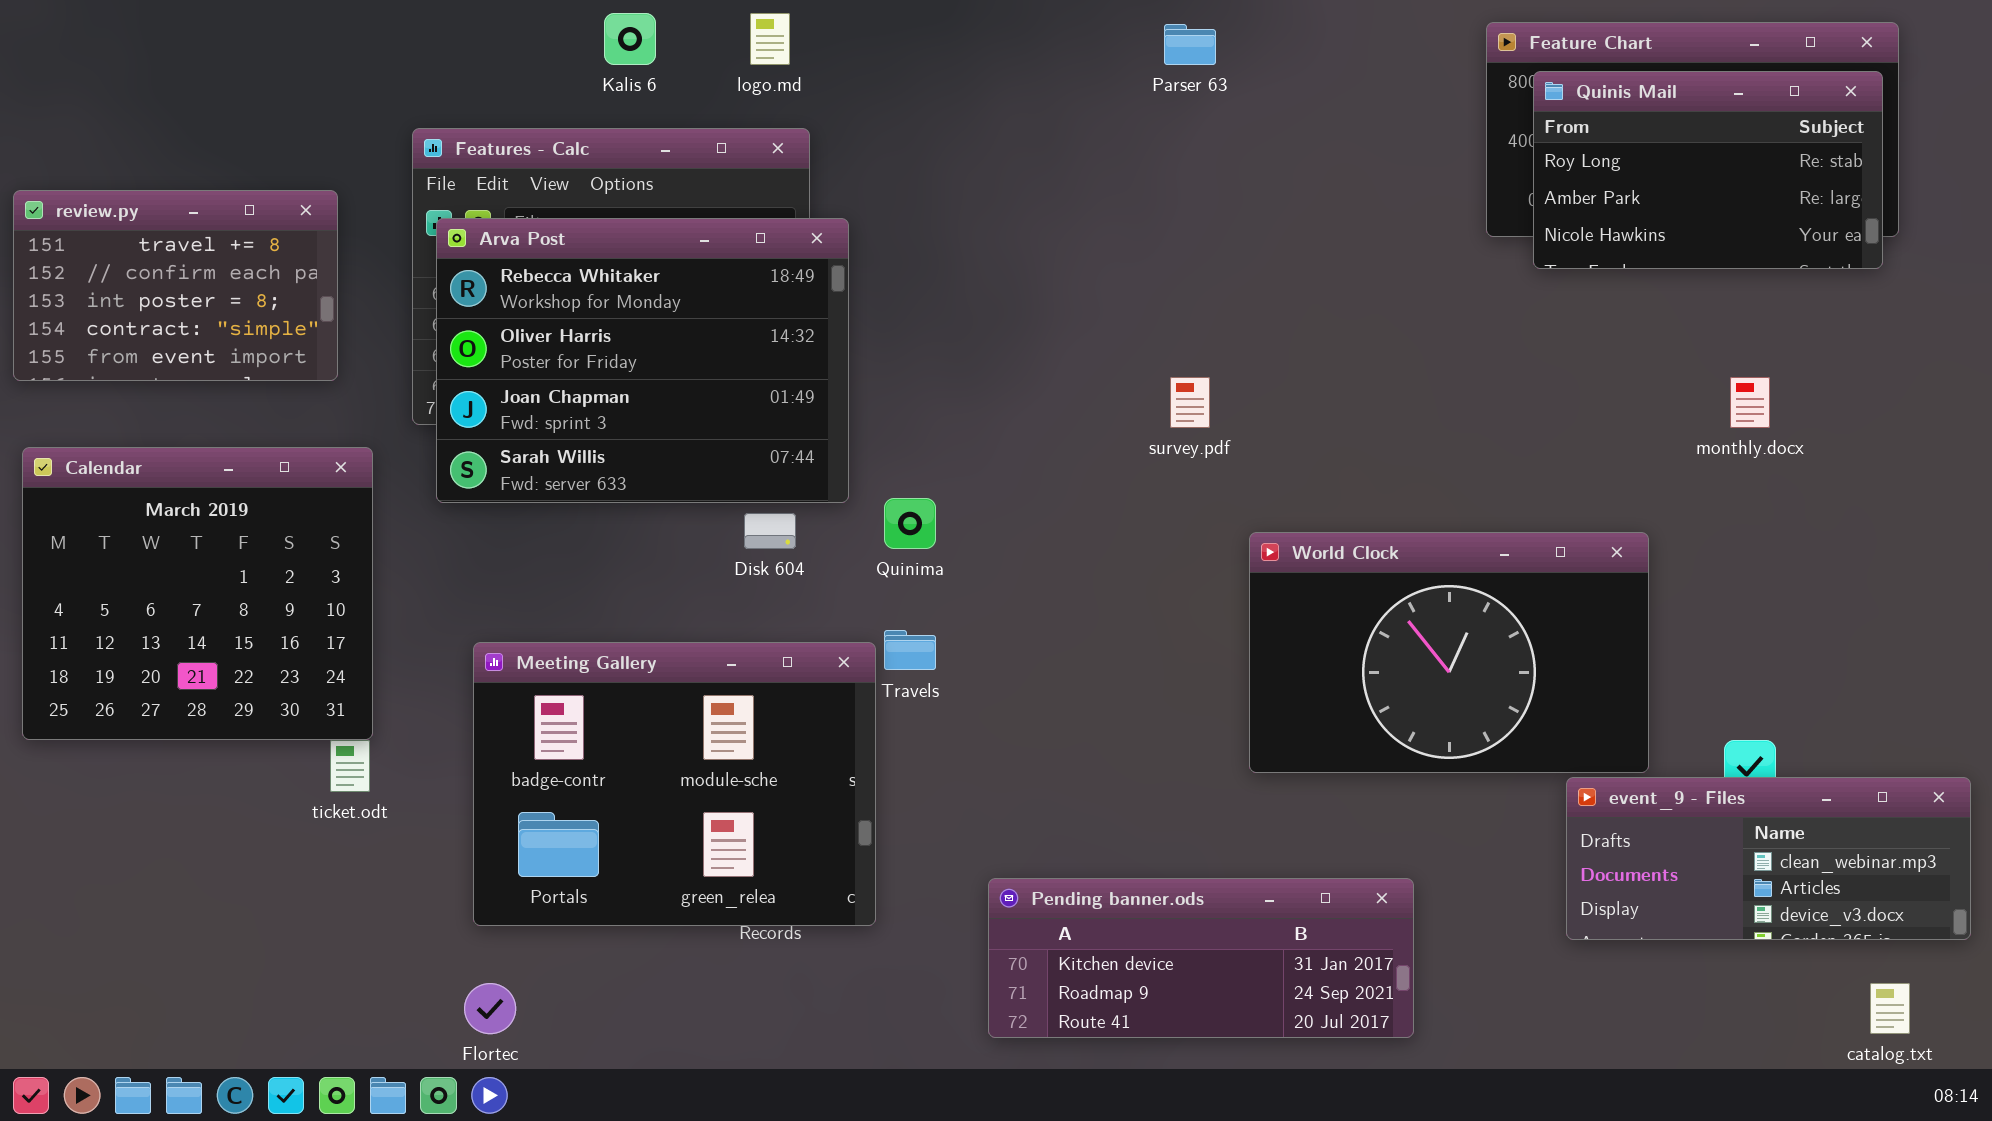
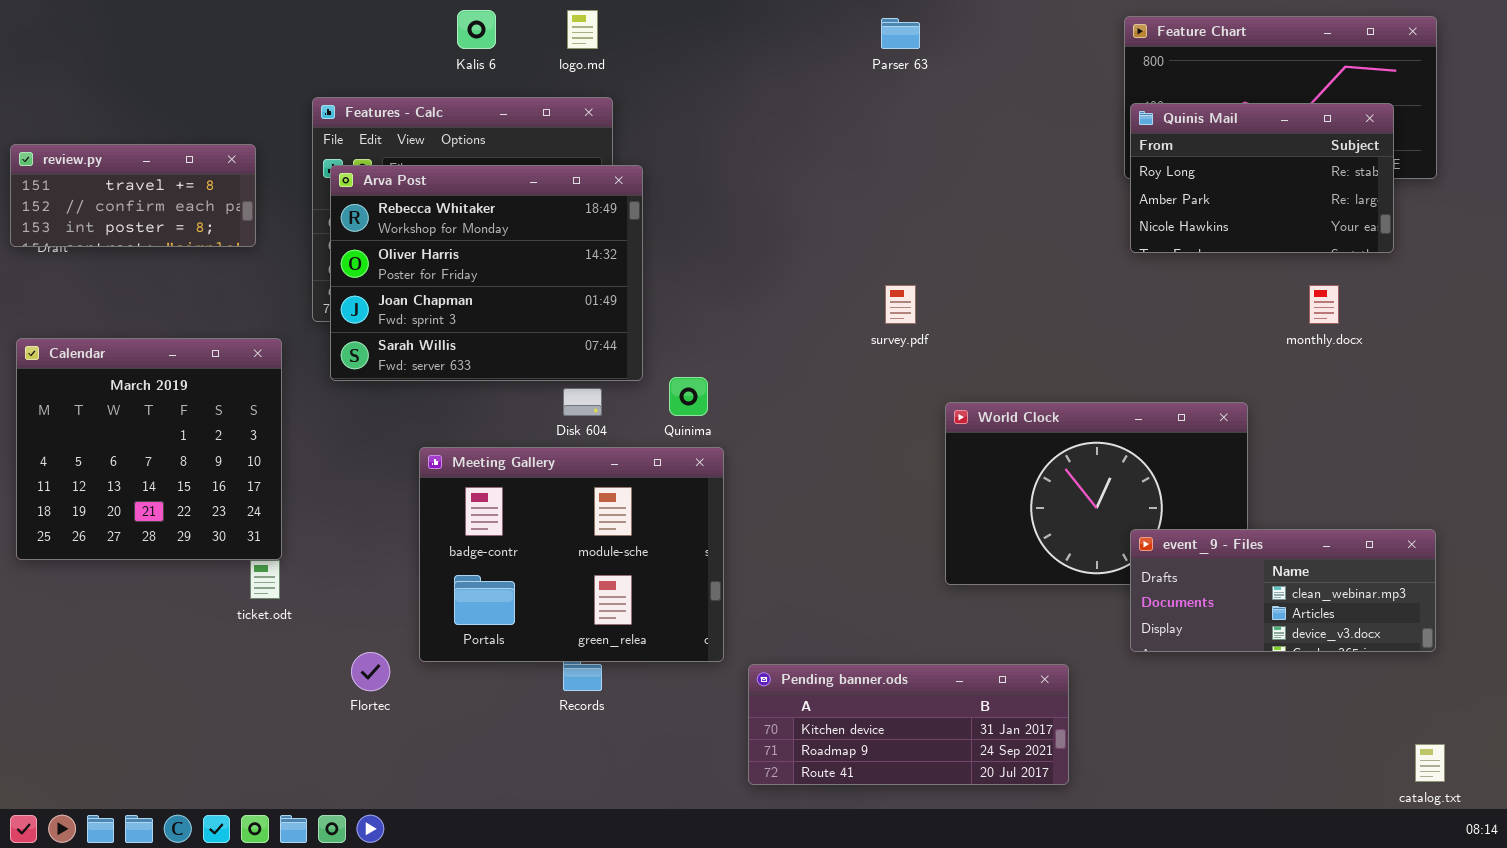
Quinis Mail: [1533,71,1883,269] -> [1130,103,1394,253], moved
review.py: [13,190,338,381] -> [10,144,256,247], resized
Meeting Gallery: [473,642,876,926] -> [419,447,724,662], moved
event_9 - Files: [1566,777,1971,940] -> [1130,529,1436,652], moved
Flortec: [464,983,516,1034] -> [351,652,390,691], moved

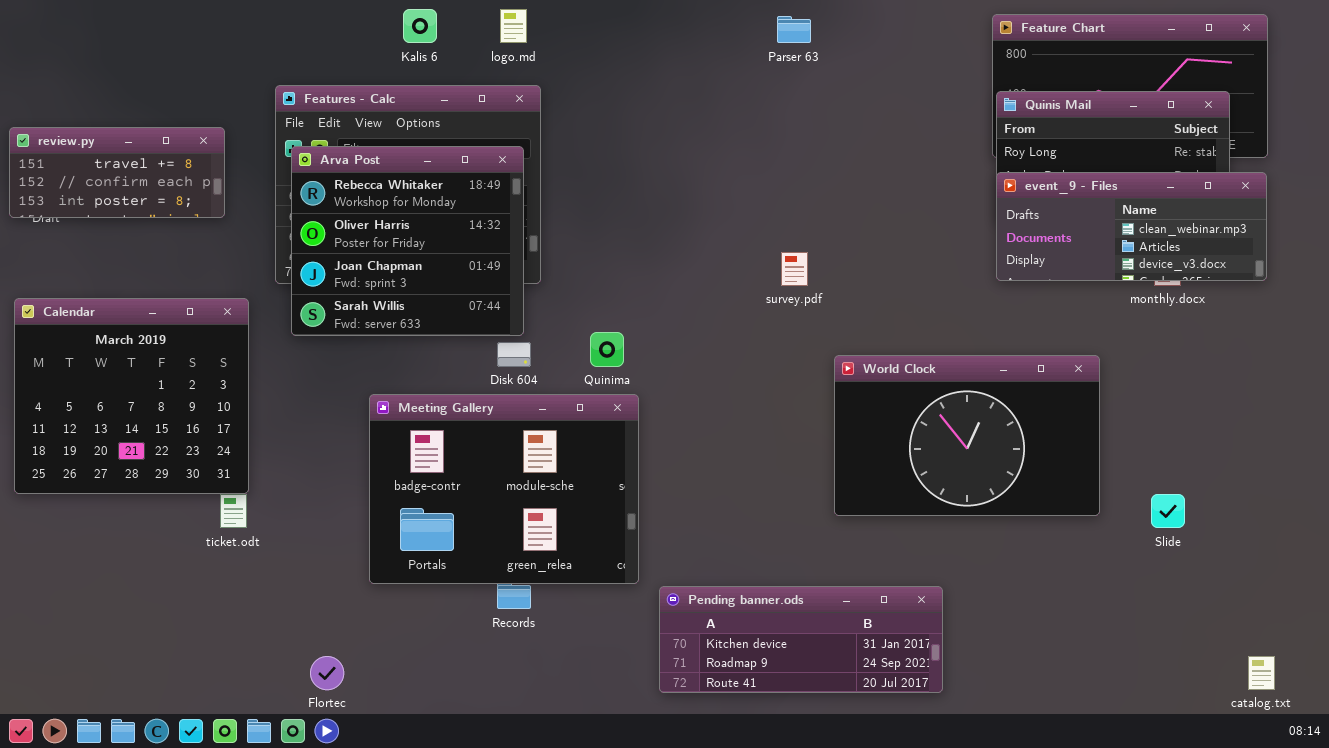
Arva Post: [330,165,643,381] -> [291,146,524,336], resized
event_9 - Files: [1130,529,1436,652] -> [996,172,1267,281], moved
Flortec: [351,652,390,691] -> [310,656,344,690], moved

